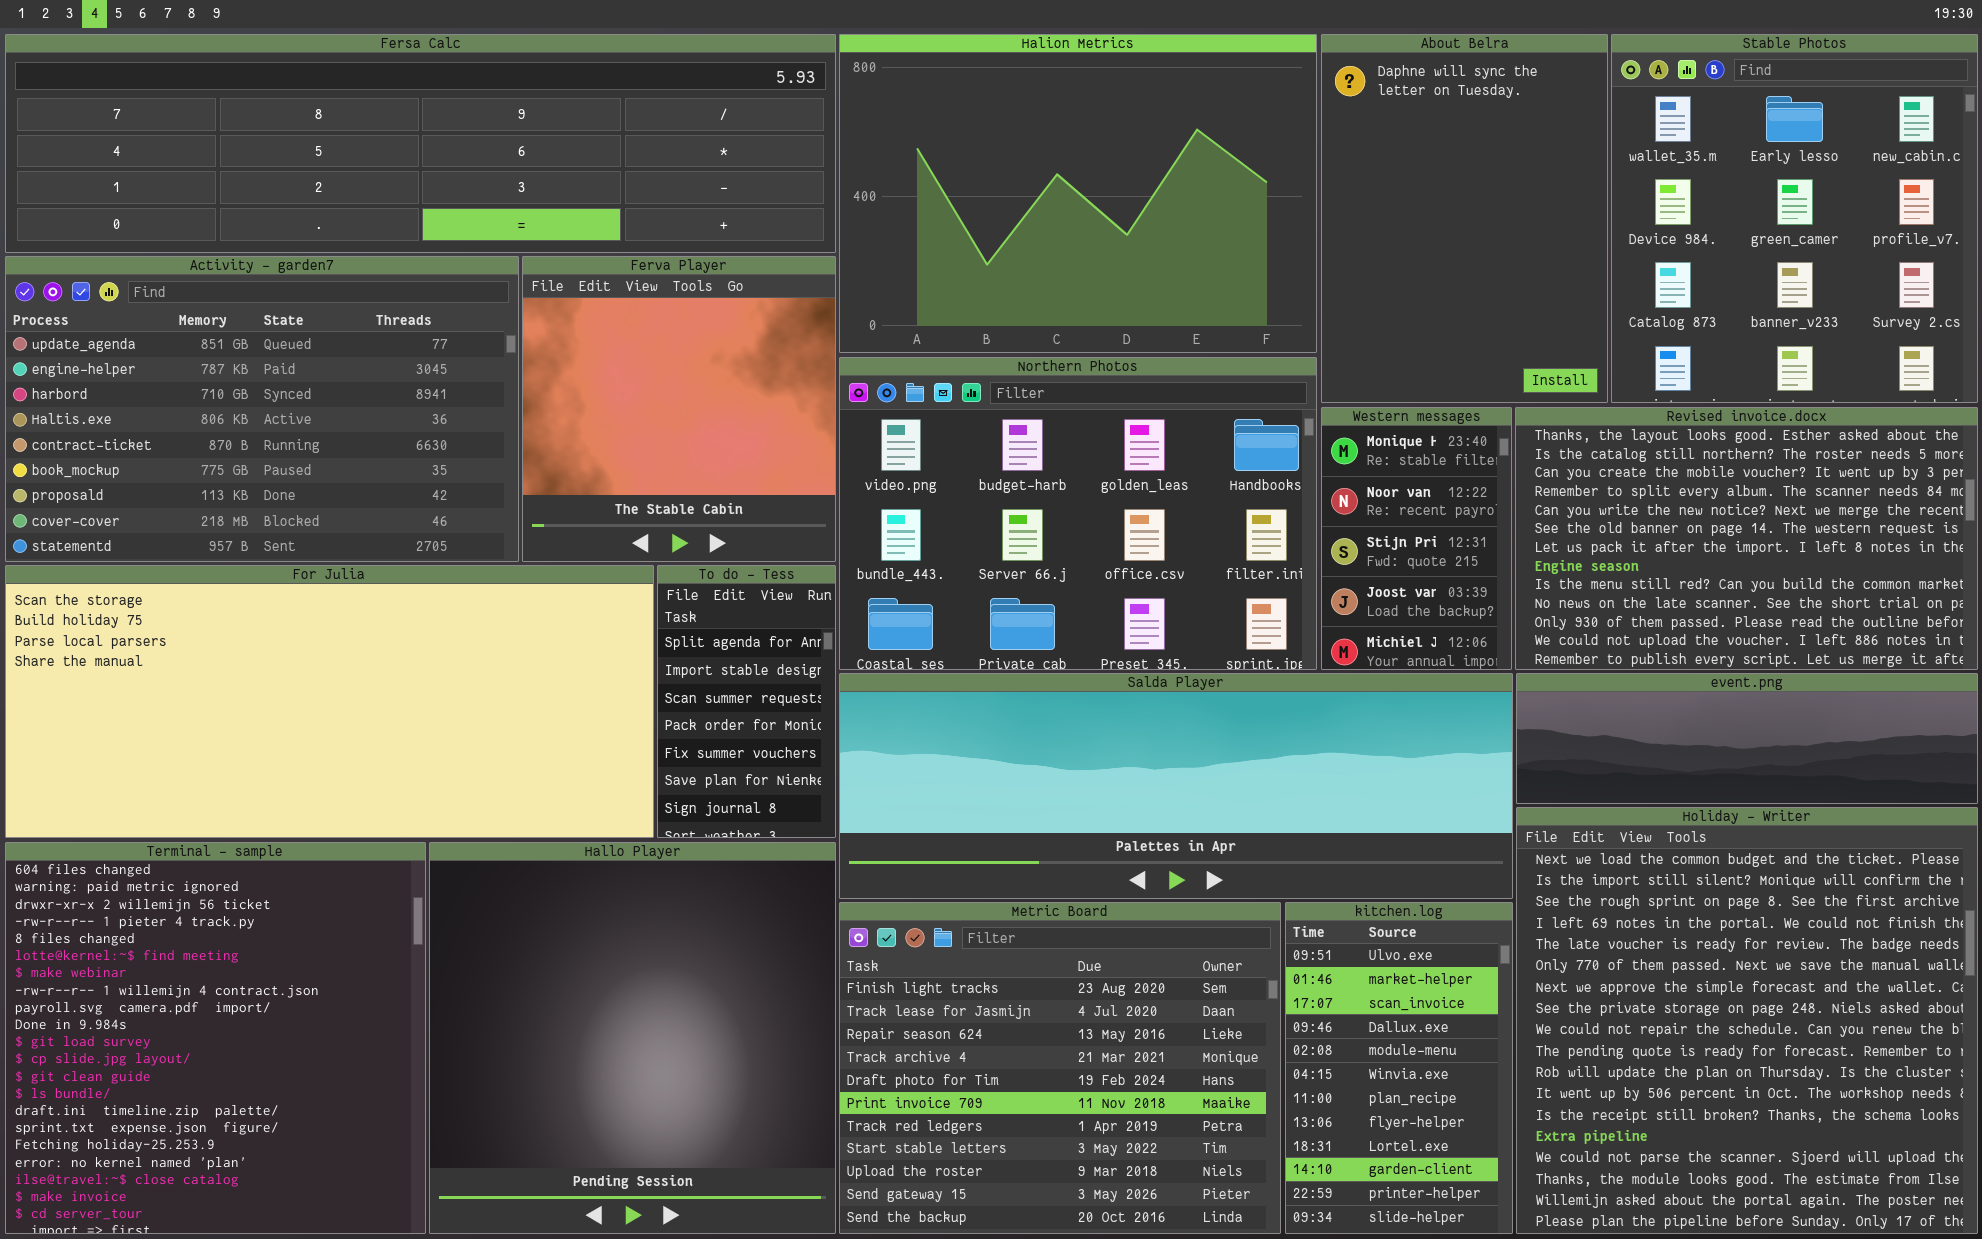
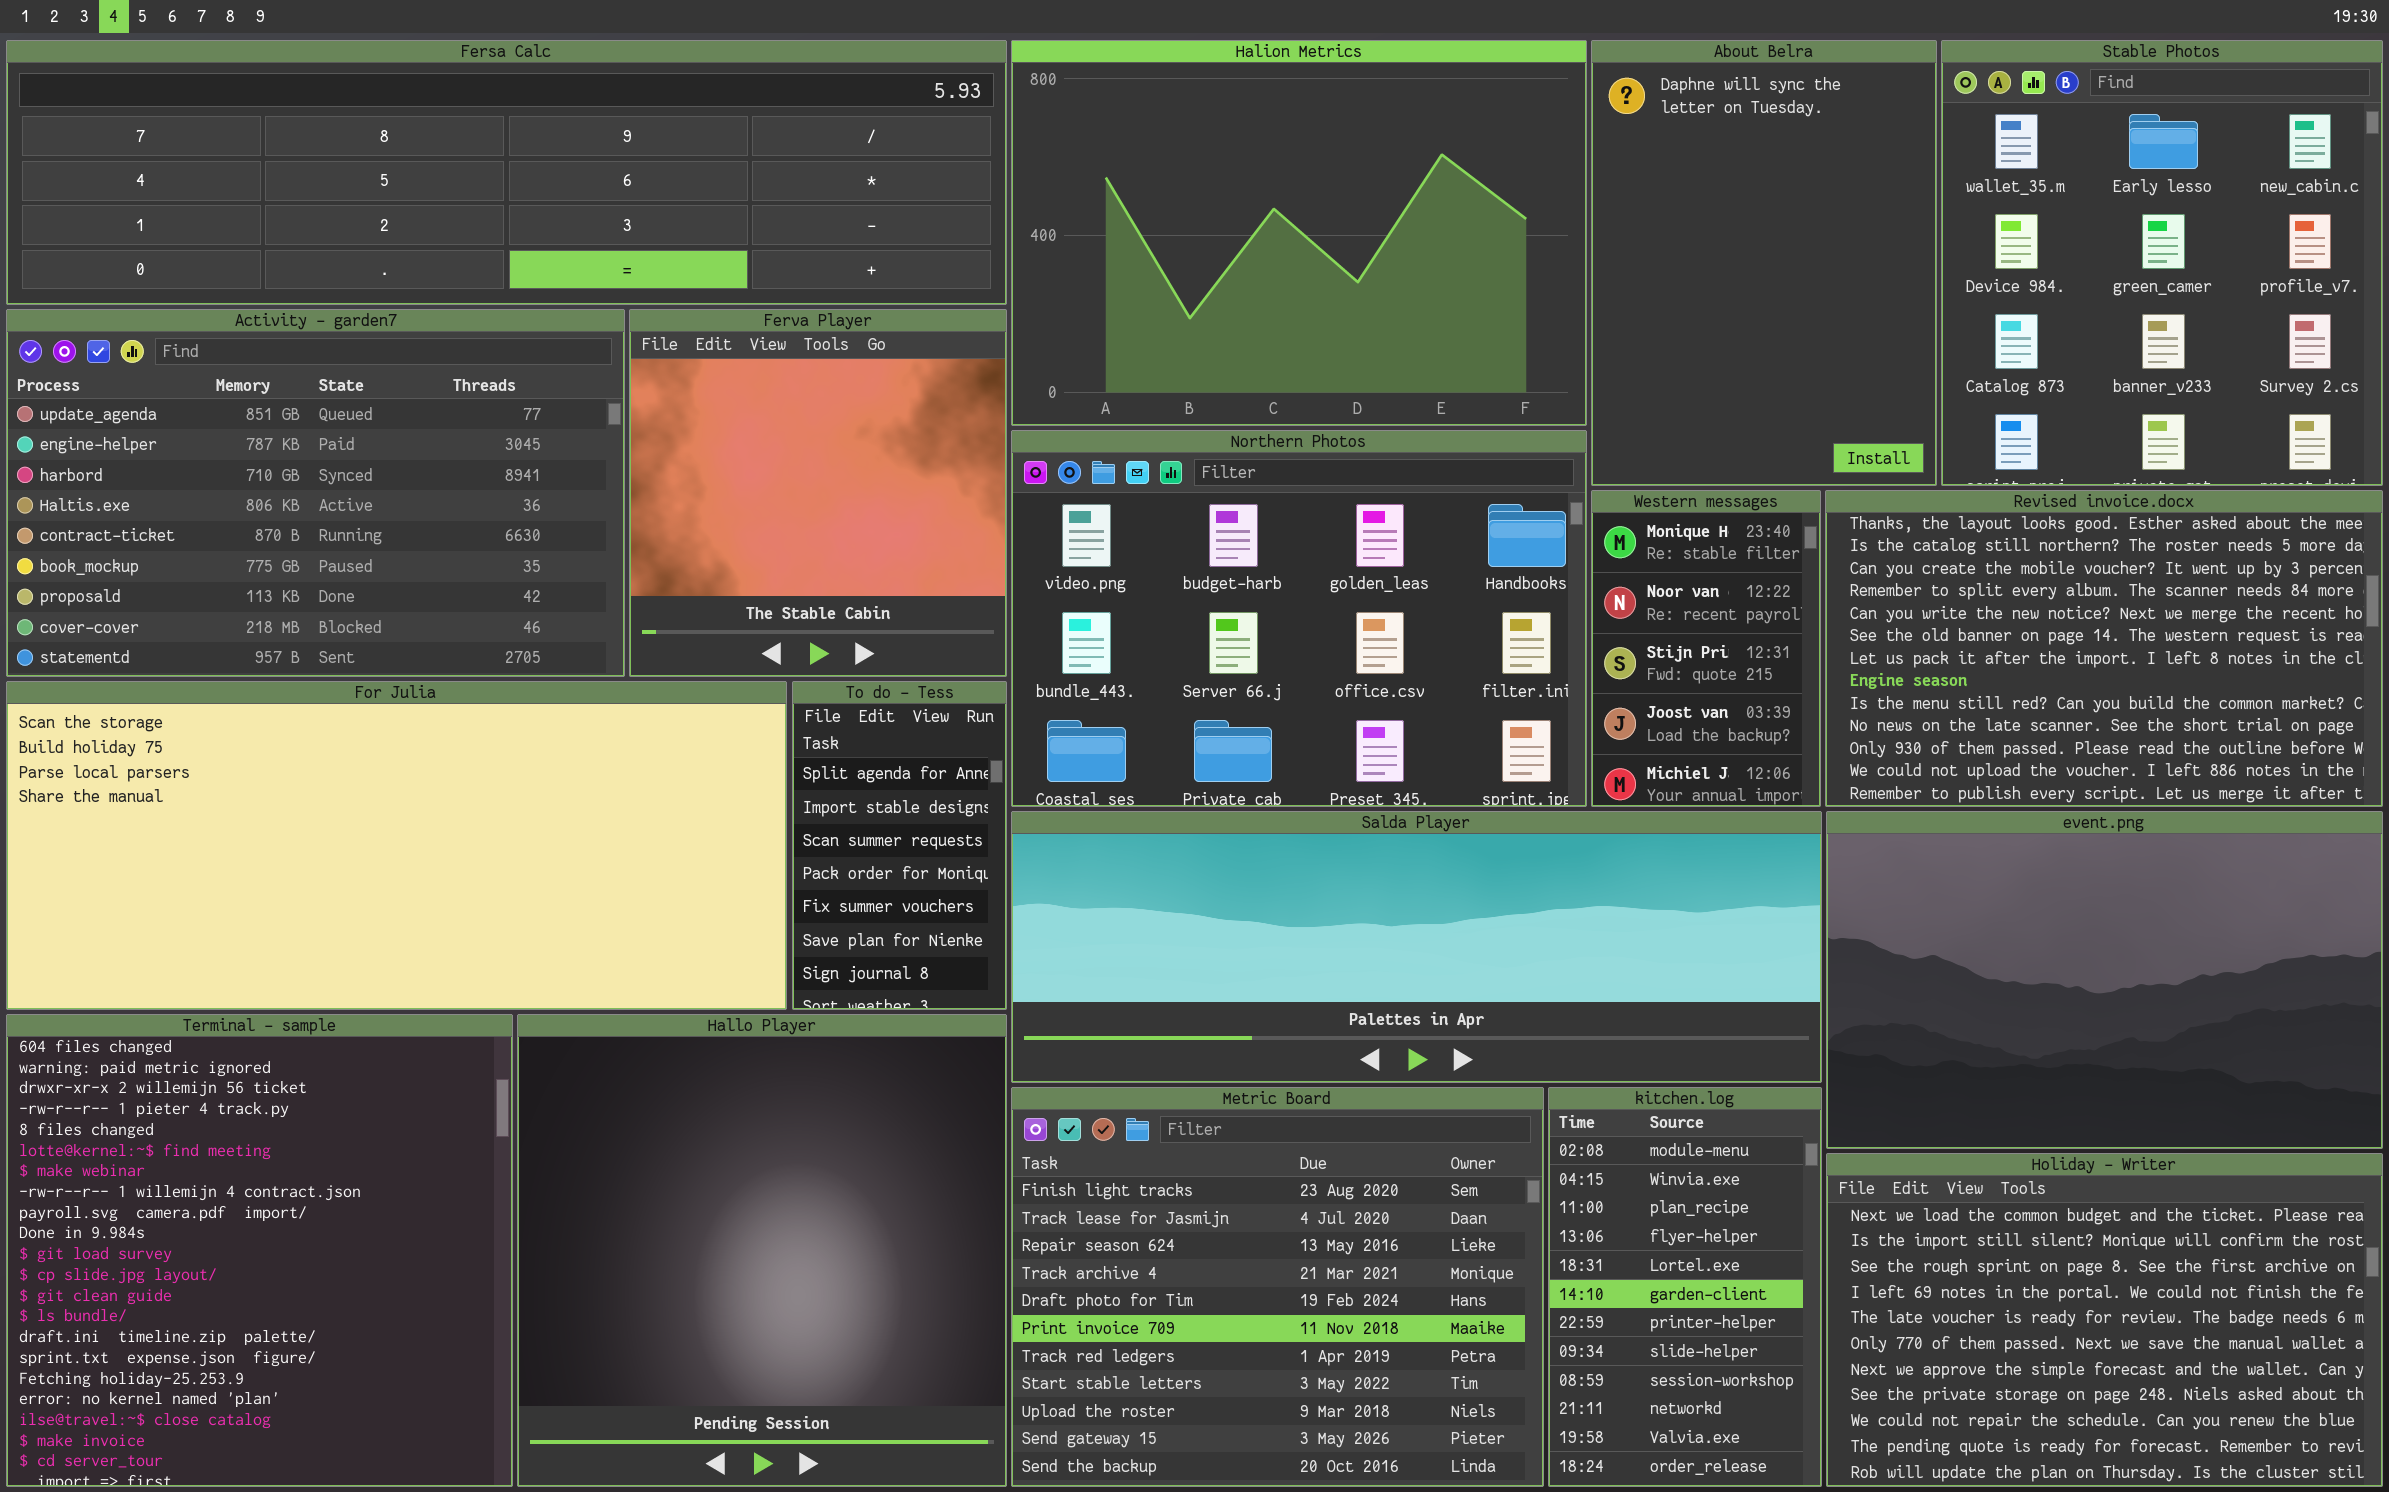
event.png: [1516,673,1978,804] -> [1826,811,2383,1149], resized
Holiday - Writer: [1516,807,1978,1234] -> [1826,1153,2383,1487], resized
kitchen.log: [1285,902,1513,1234] -> [1548,1087,1822,1487], scrolled down 4 rows

